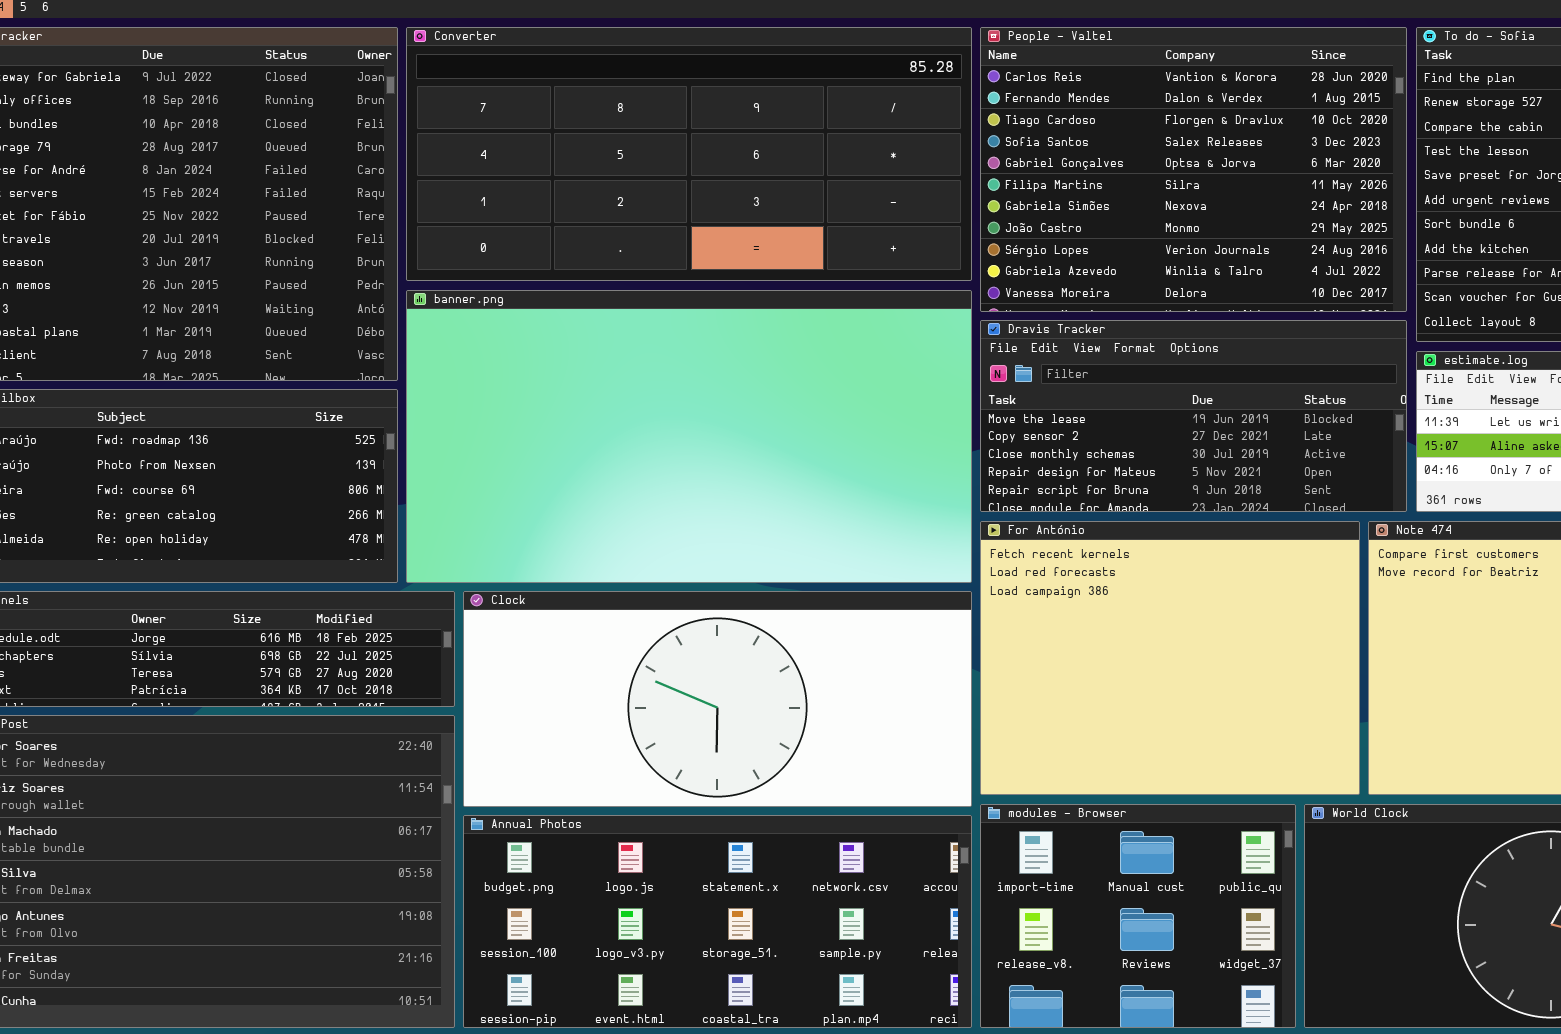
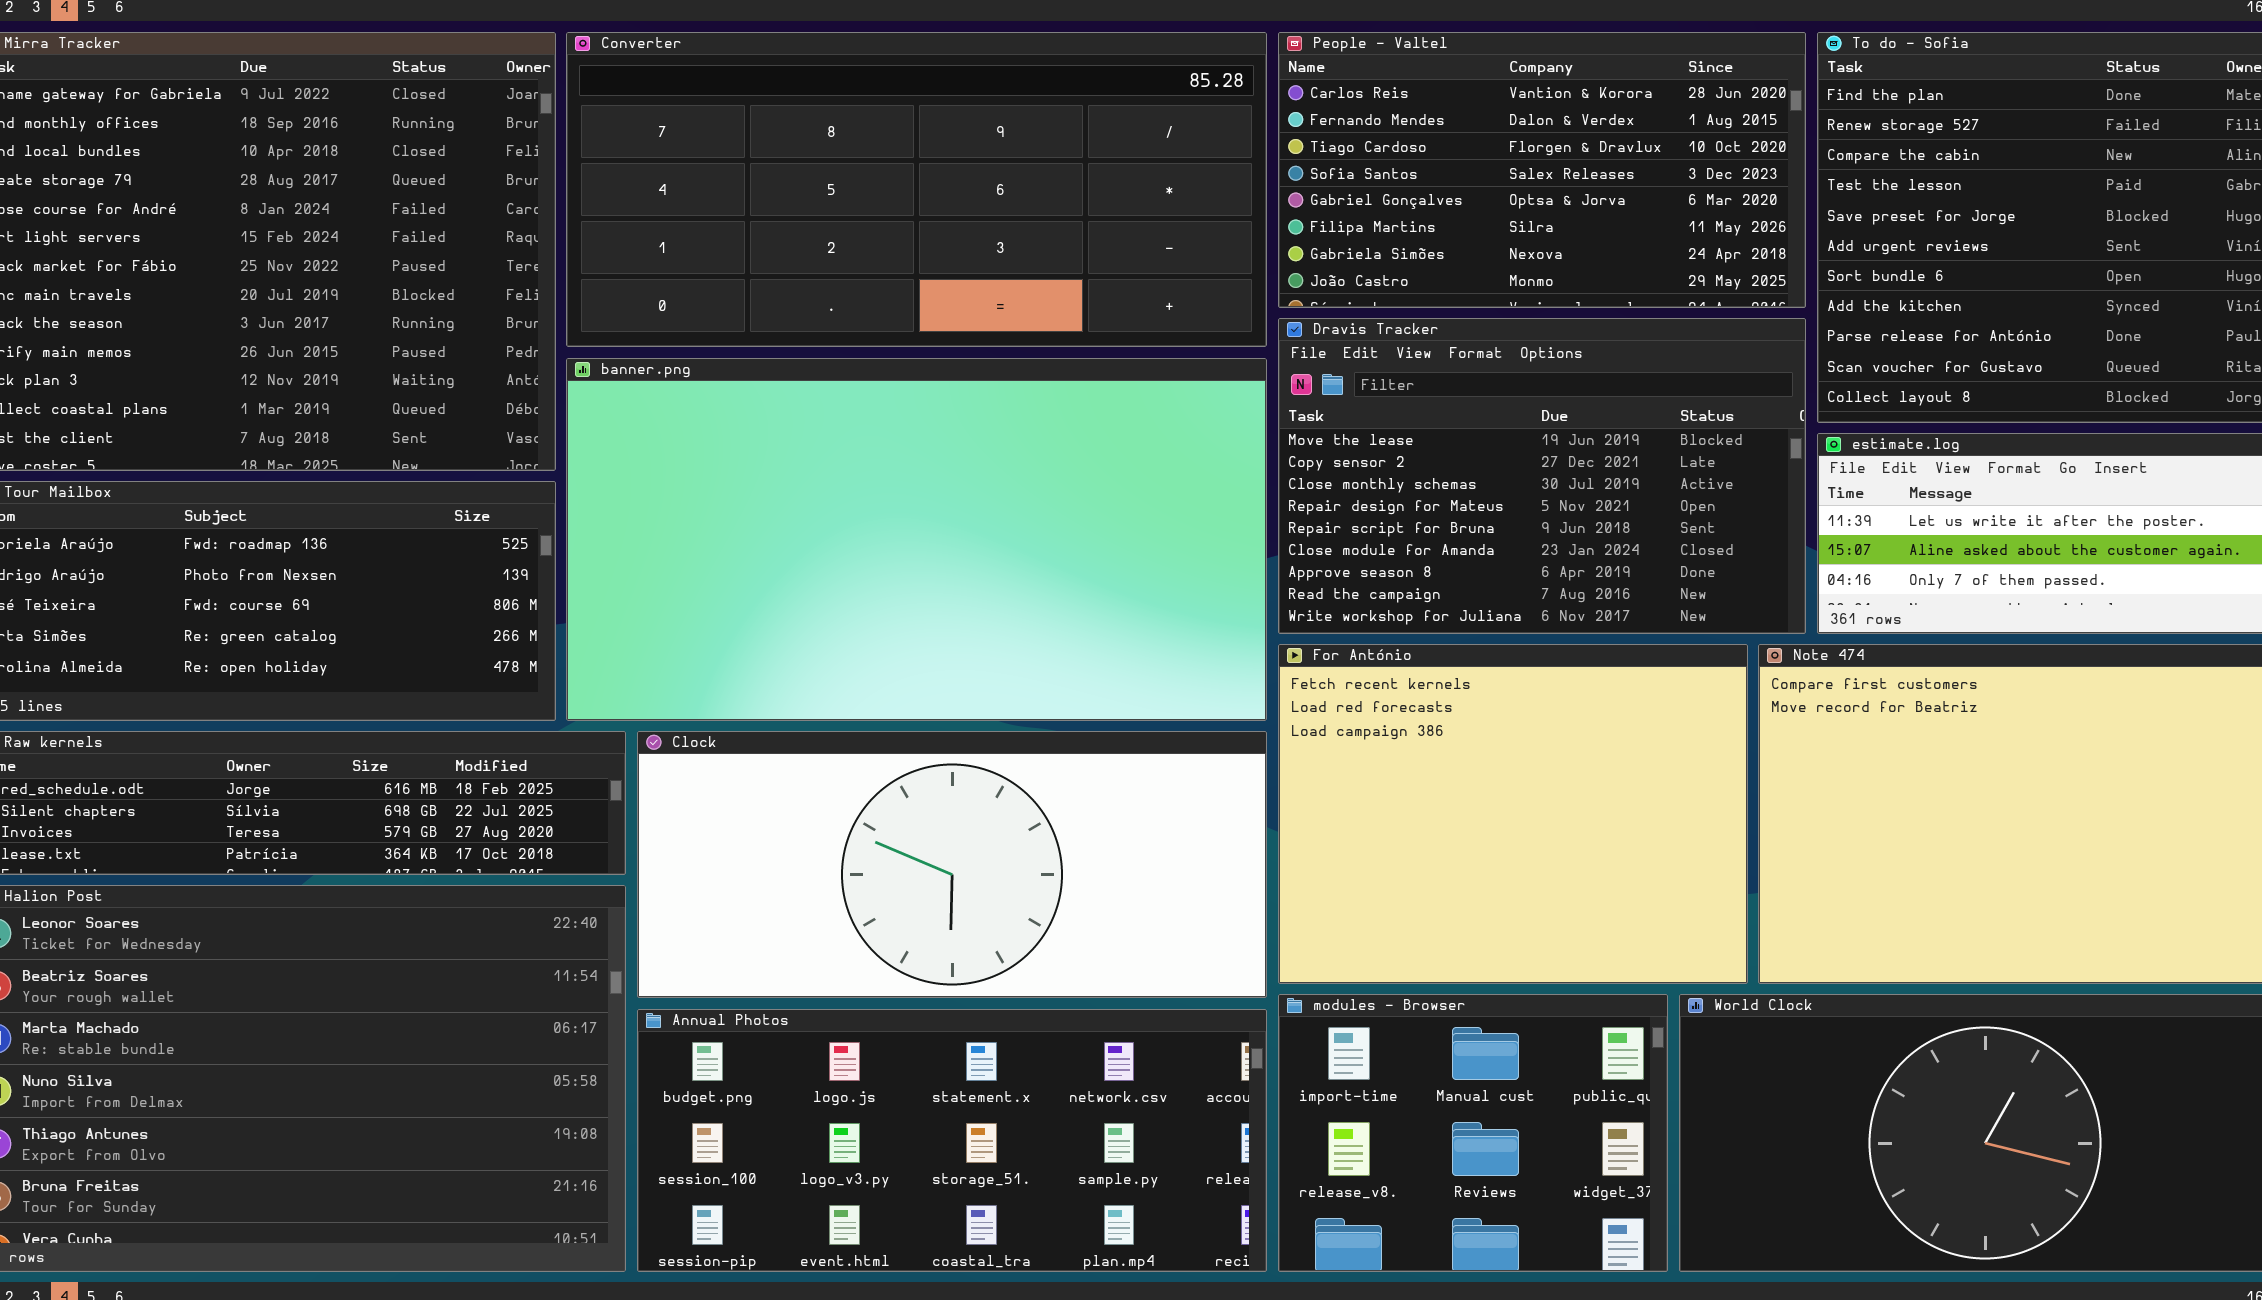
People - Valtel: [980,27,1407,312] -> [1278,32,1806,308], resized
Dravis Tracker: [980,320,1407,512] -> [1278,318,1806,634], resized

